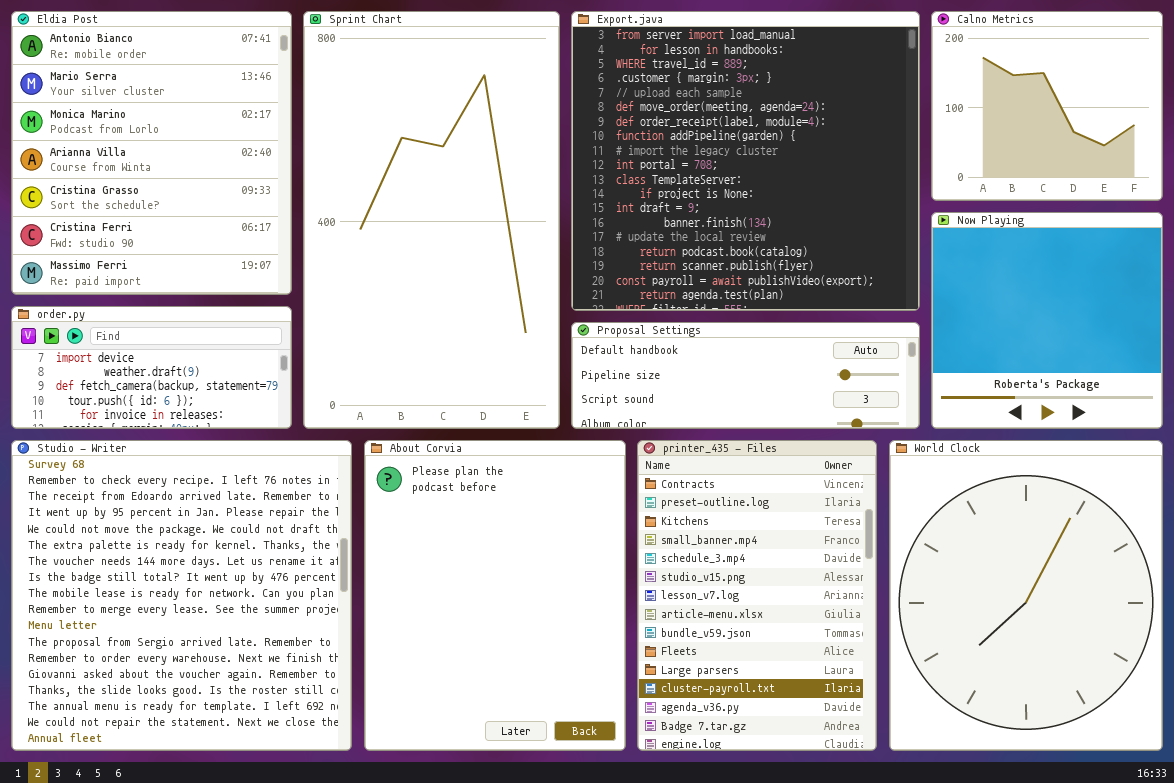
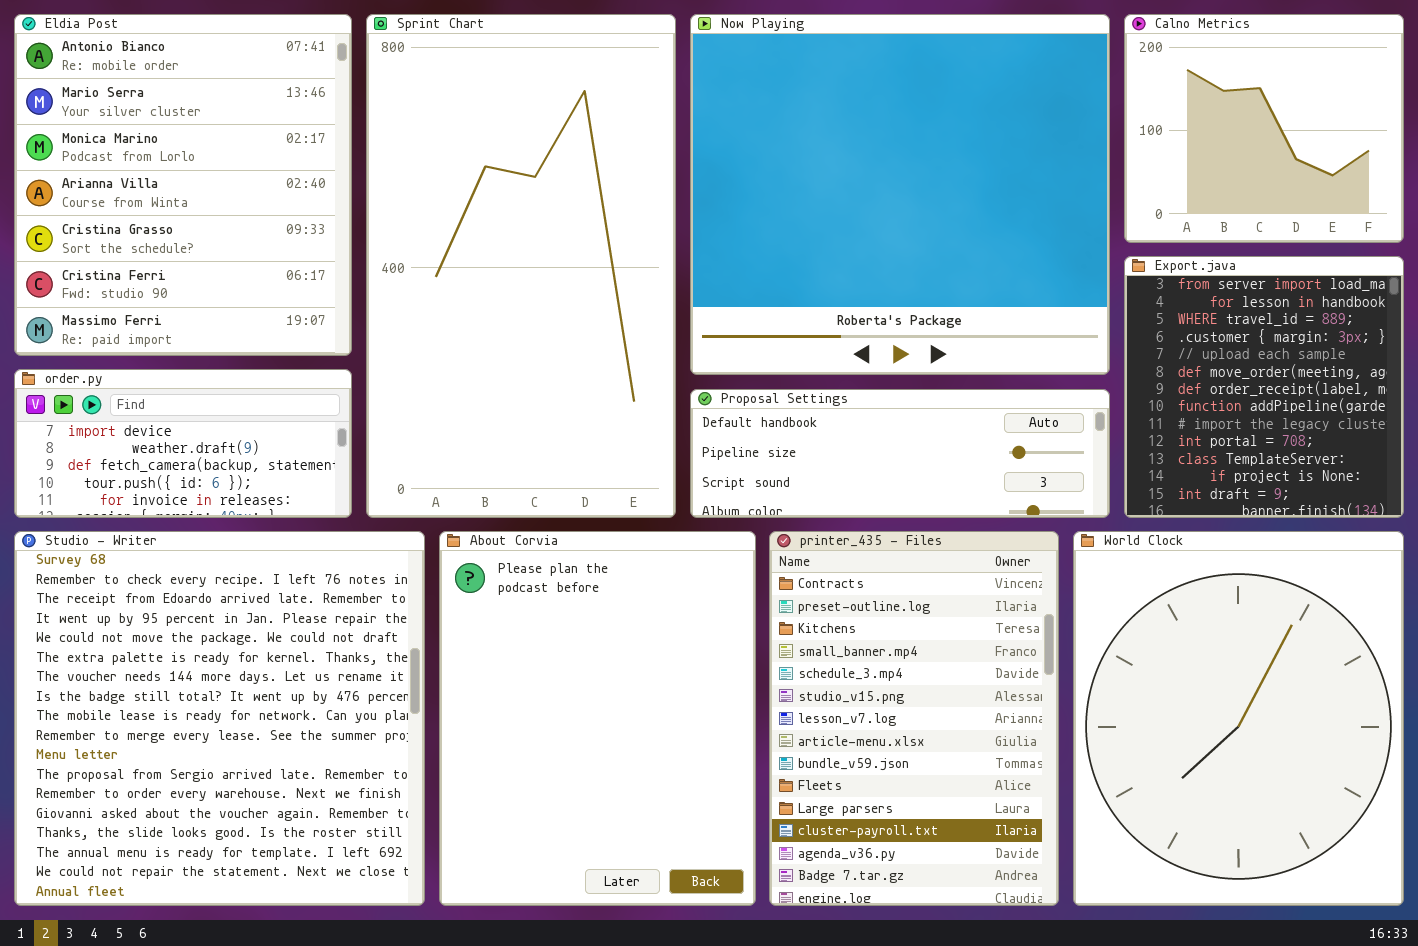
Export.java: [571,11,920,311] -> [1124,256,1404,518], moved, resized
Now Playing: [931,212,1163,429] -> [690,14,1110,375], moved, resized

